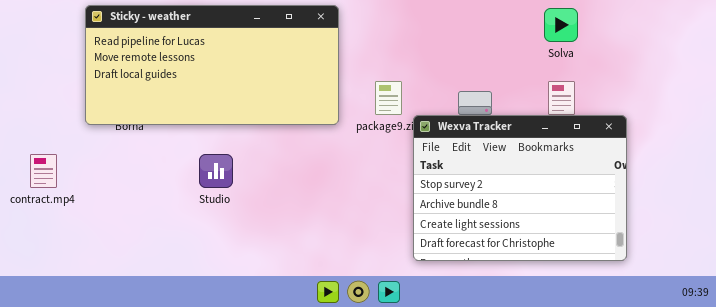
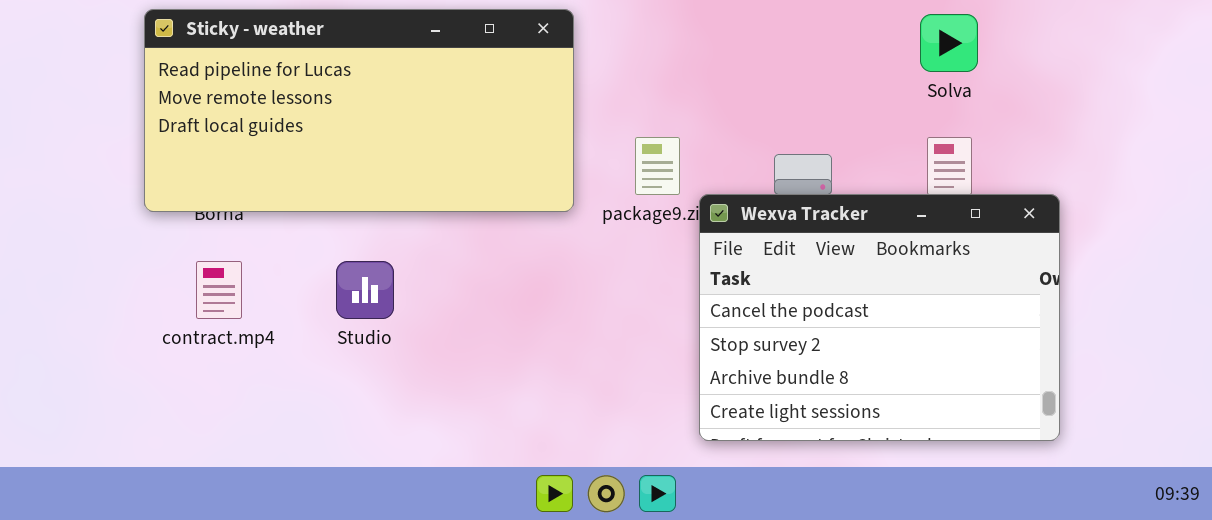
Wexva Tracker: [413,115,627,261] -> [699,194,1060,441], scrolled up 1 row
contract.mp4: [30,154,57,188] -> [196,261,242,319], moved

